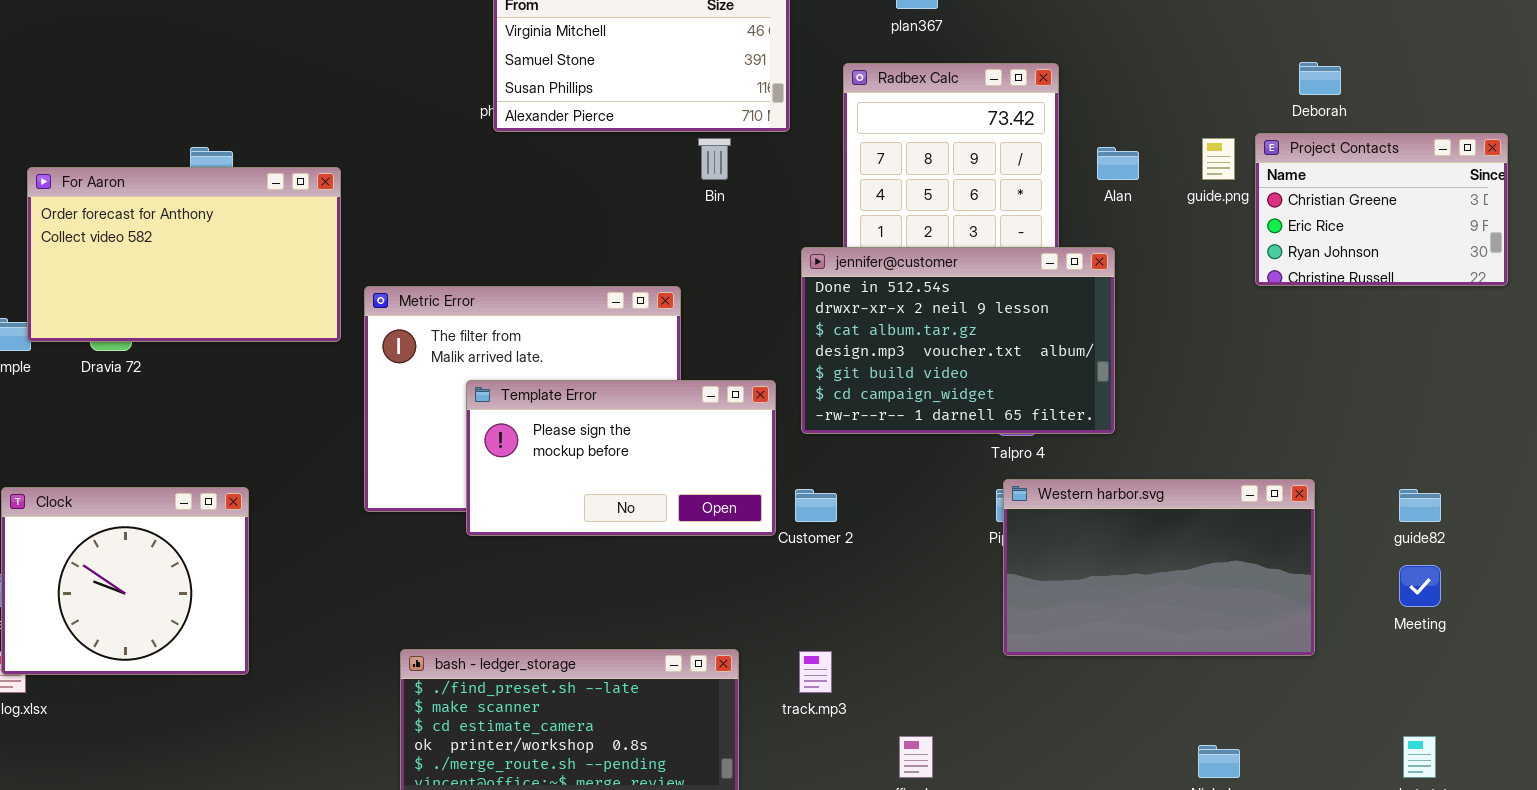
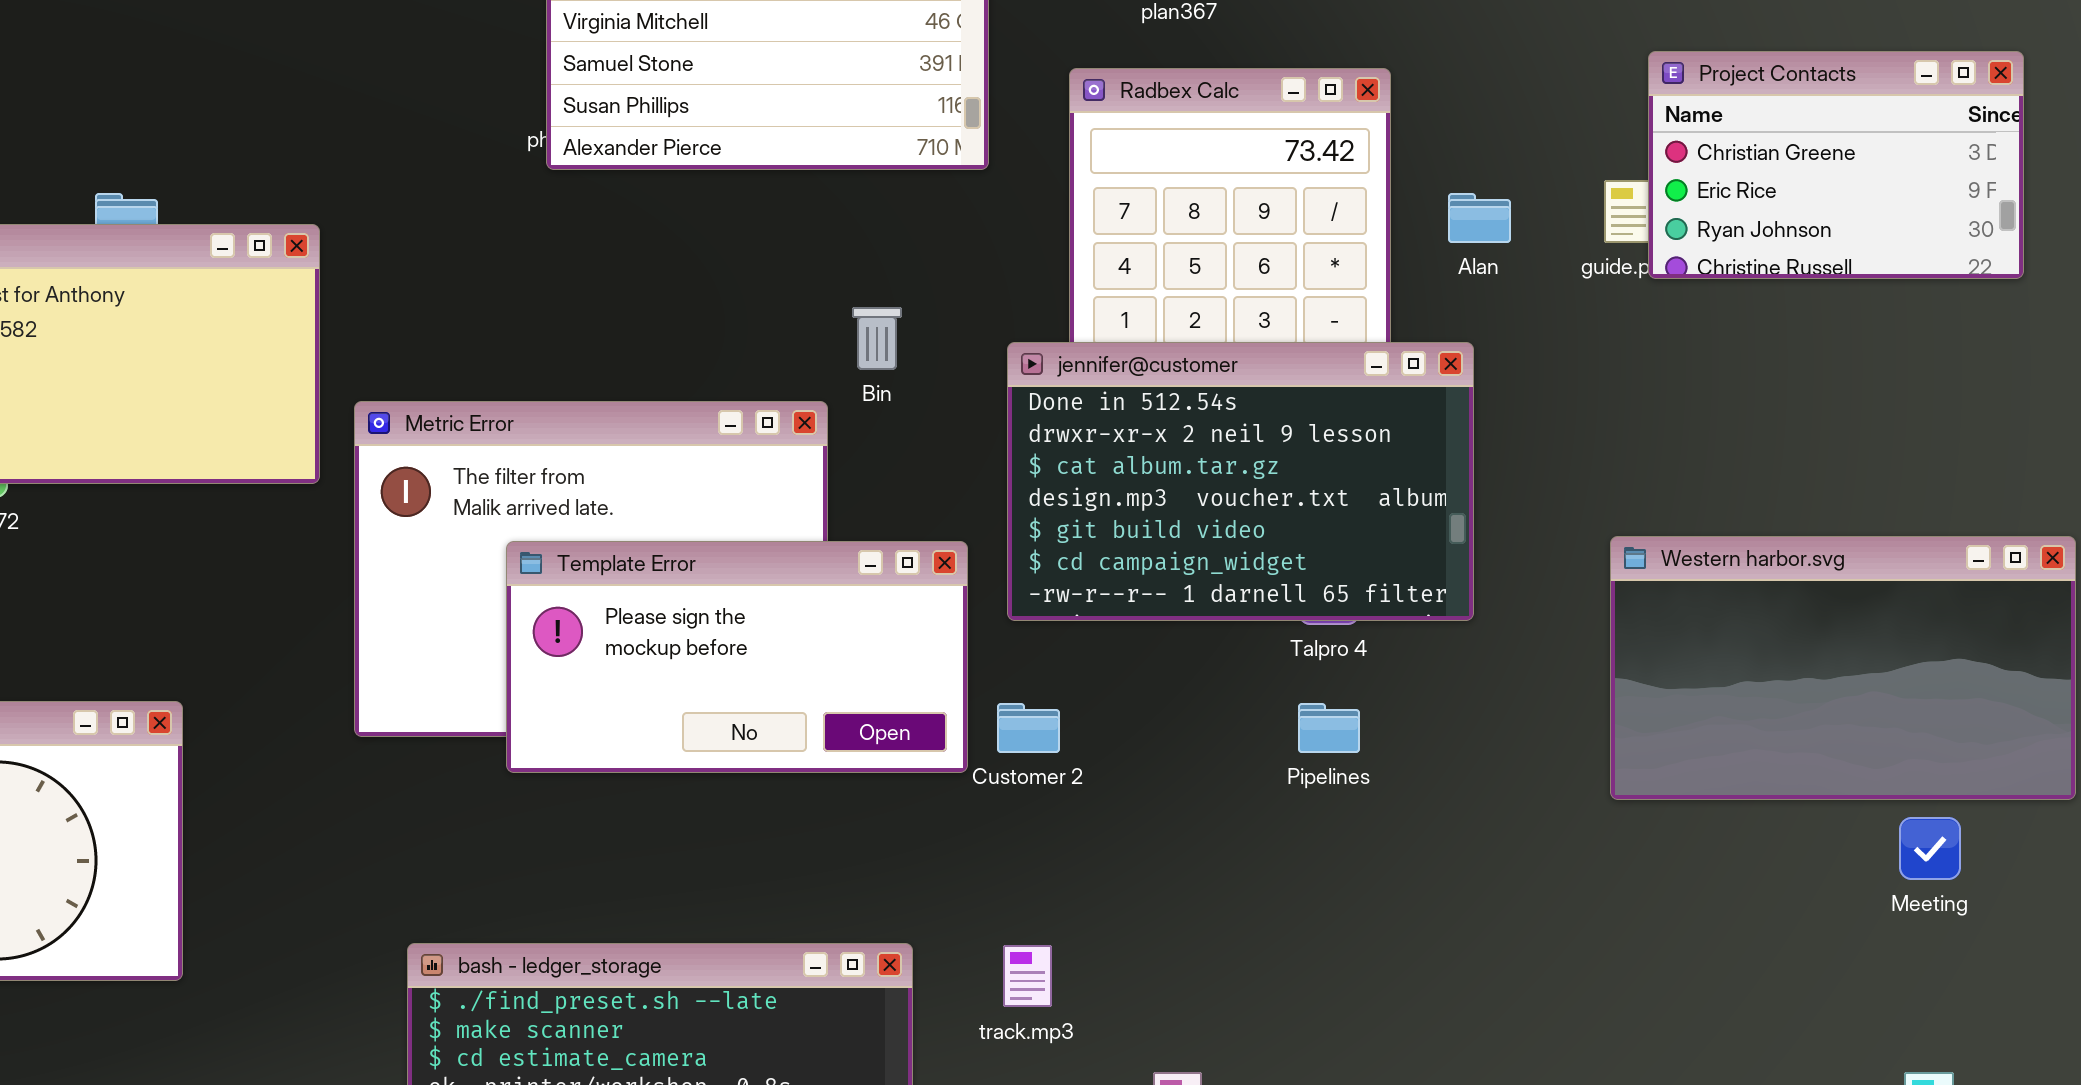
Project Contacts: [1255,133,1508,286] -> [1648,51,2024,279], moved
Bin: [698,138,731,180] -> [852,307,902,370], moved
Western harbor.svg: [1003,479,1315,656] -> [1610,536,2076,800], moved

